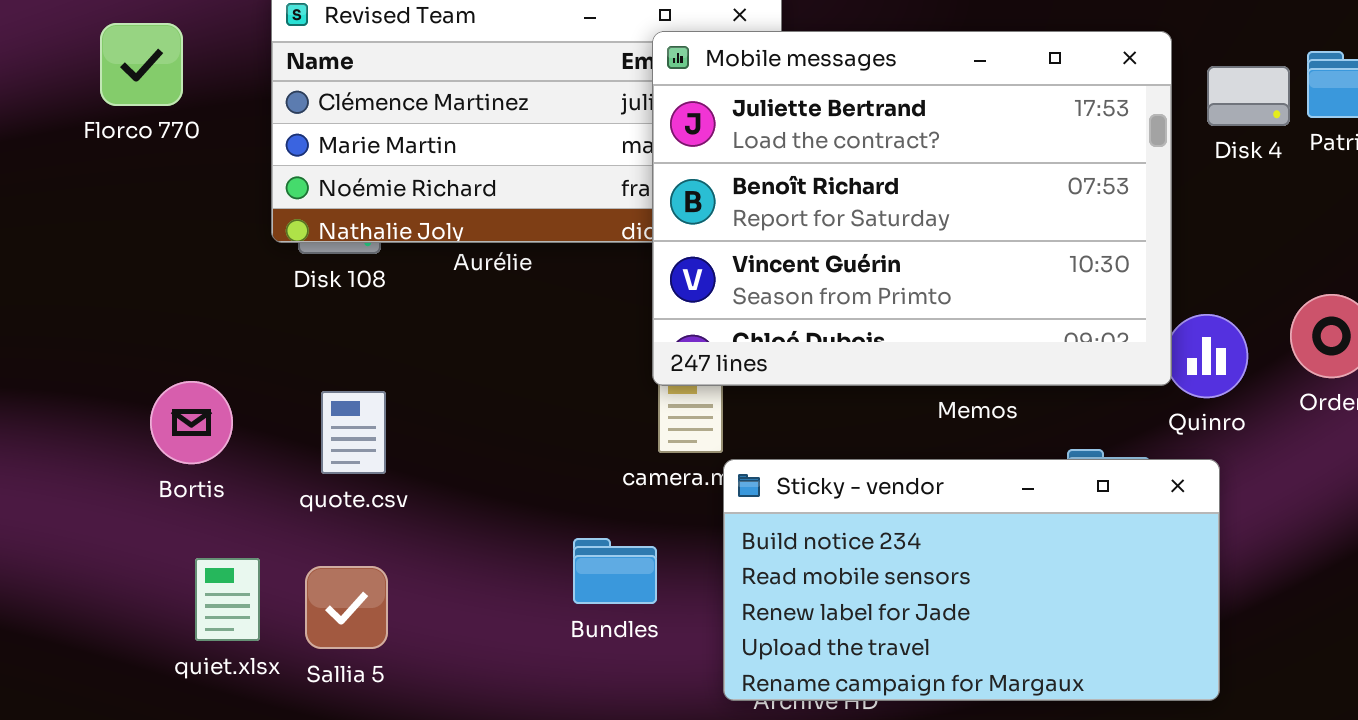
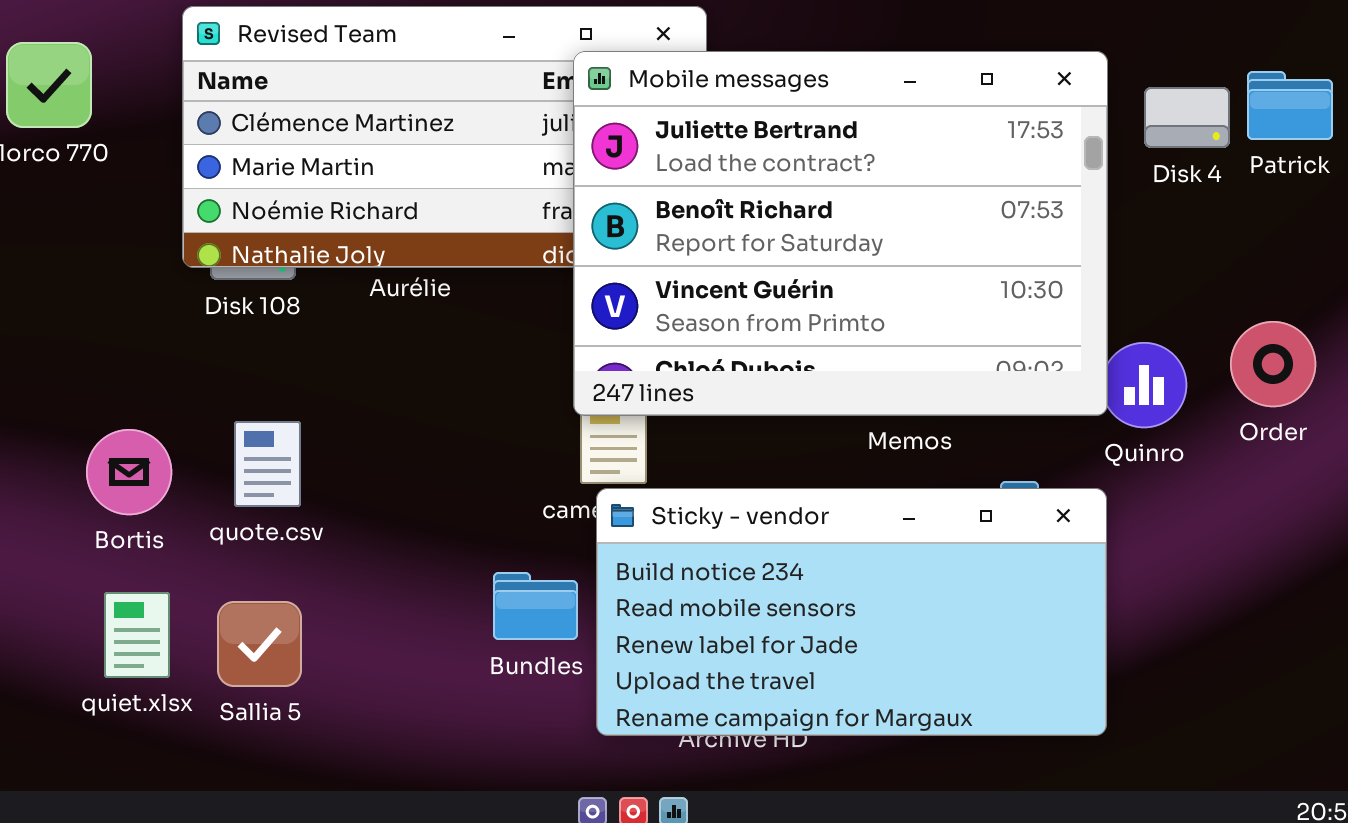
Bortis: [150,381,233,464] -> [86,429,172,515], moved
Sticky - vendor: [723,459,1220,701] -> [596,488,1107,736], moved

